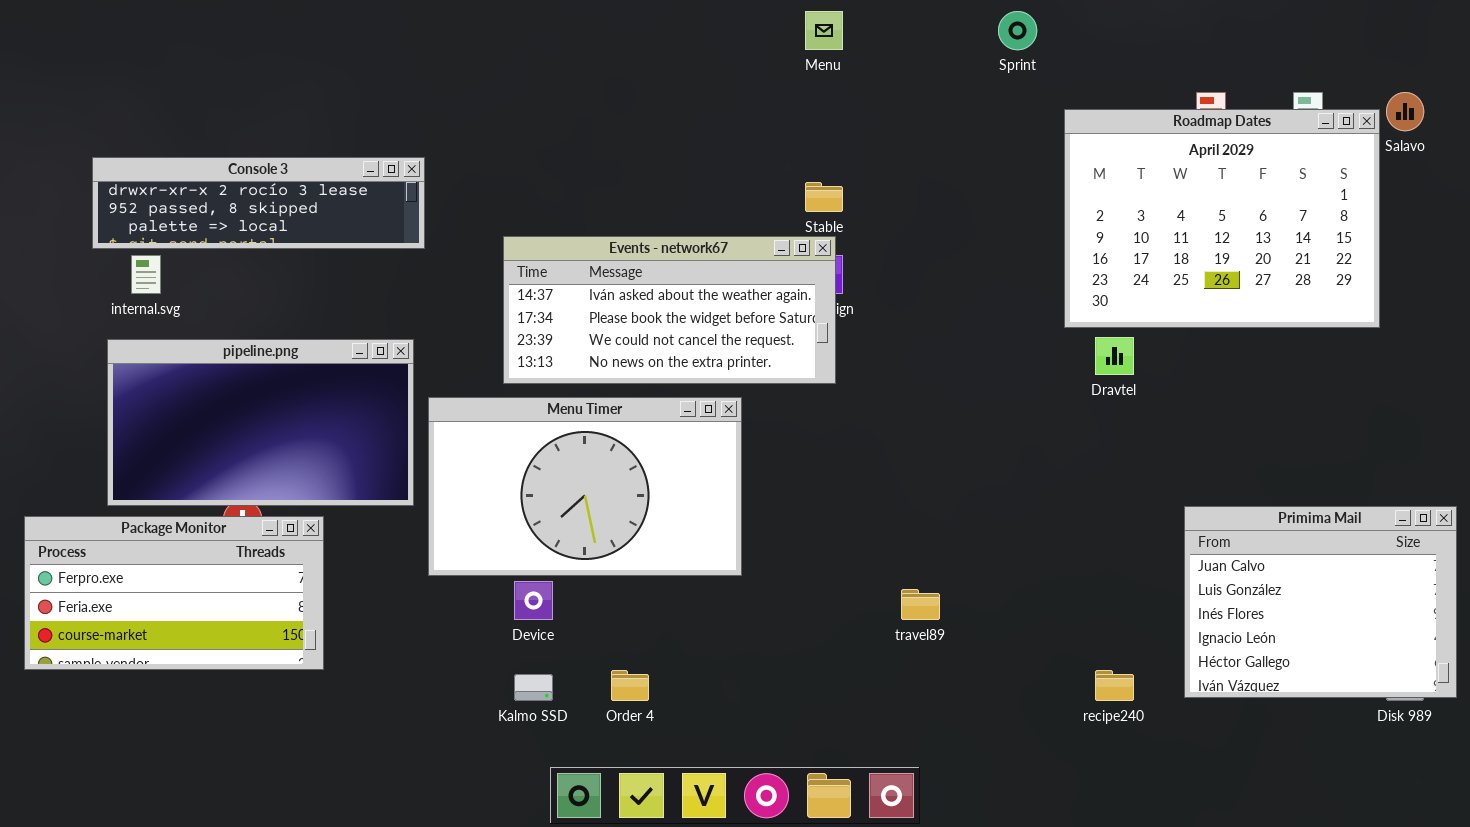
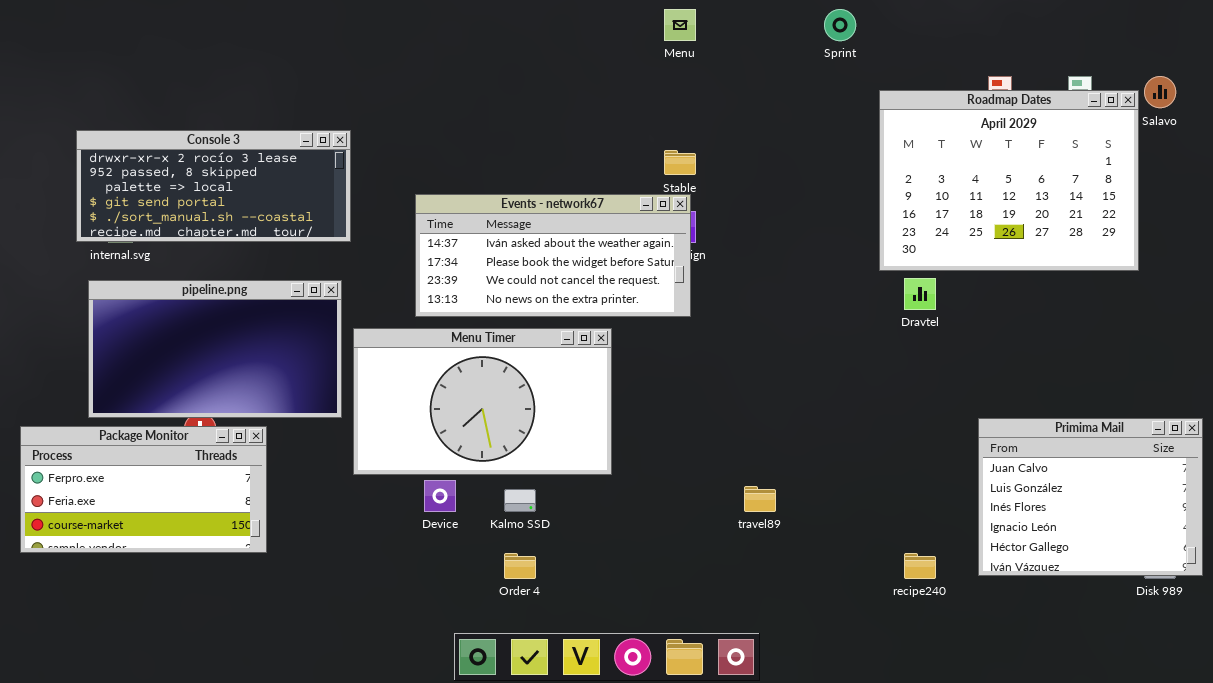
Console 3: [92,157,425,249] -> [76,130,351,242], resized
Kalmo SSD: [514,674,553,701] -> [504,489,536,512], moved

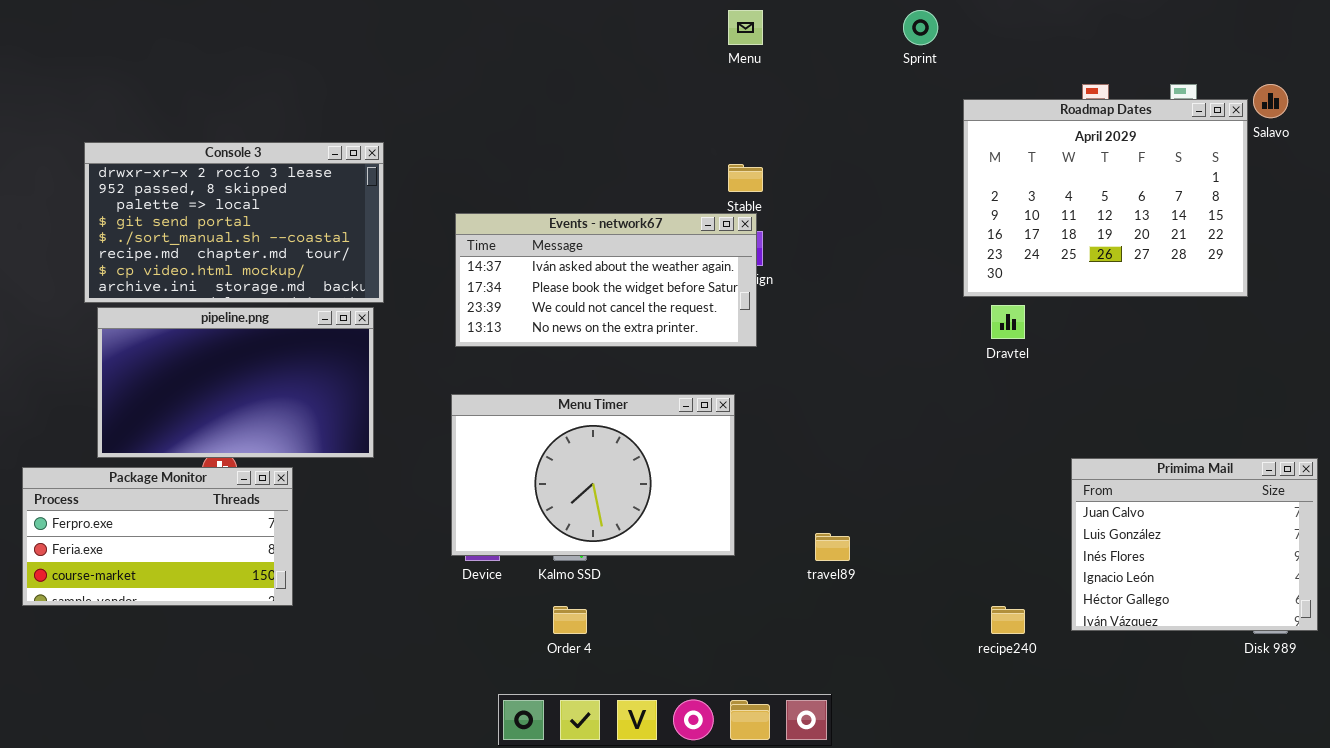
Console 3: [76,130,351,242] -> [84,142,384,303], resized
Menu Timer: [353,328,612,475] -> [451,394,735,556], moved

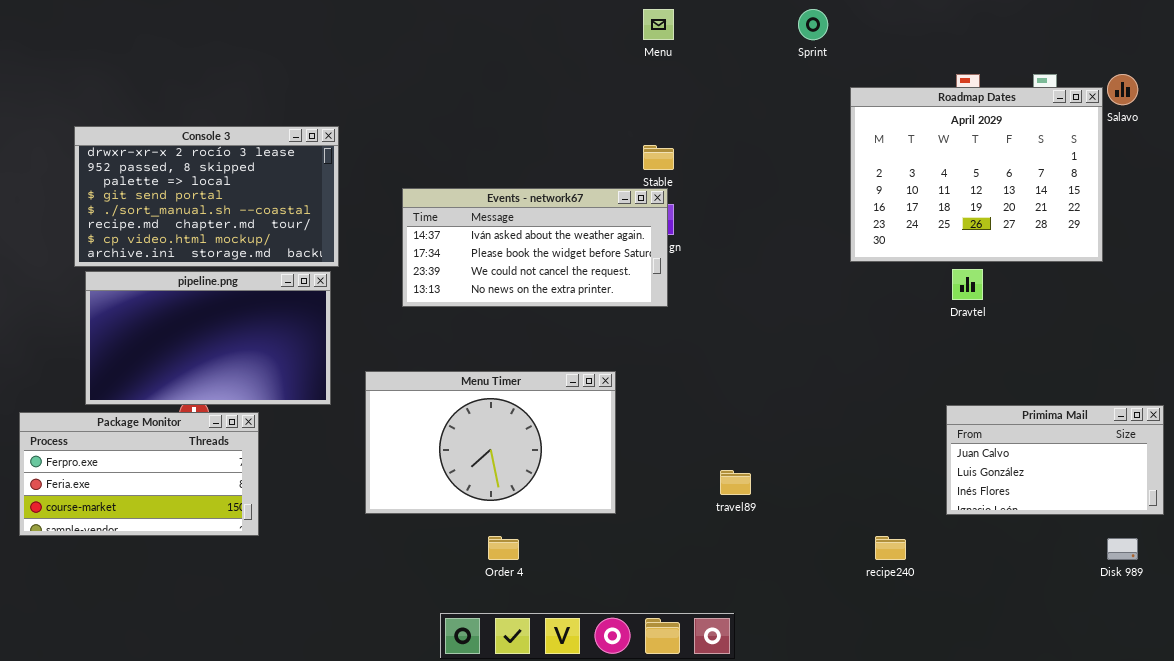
Dravtel: [991,305,1025,339] -> [952,269,983,300], moved
Menu Timer: [451,394,735,556] -> [365,371,616,514], moved
Primima Mail: [1071,458,1318,631] -> [946,405,1164,515], resized

